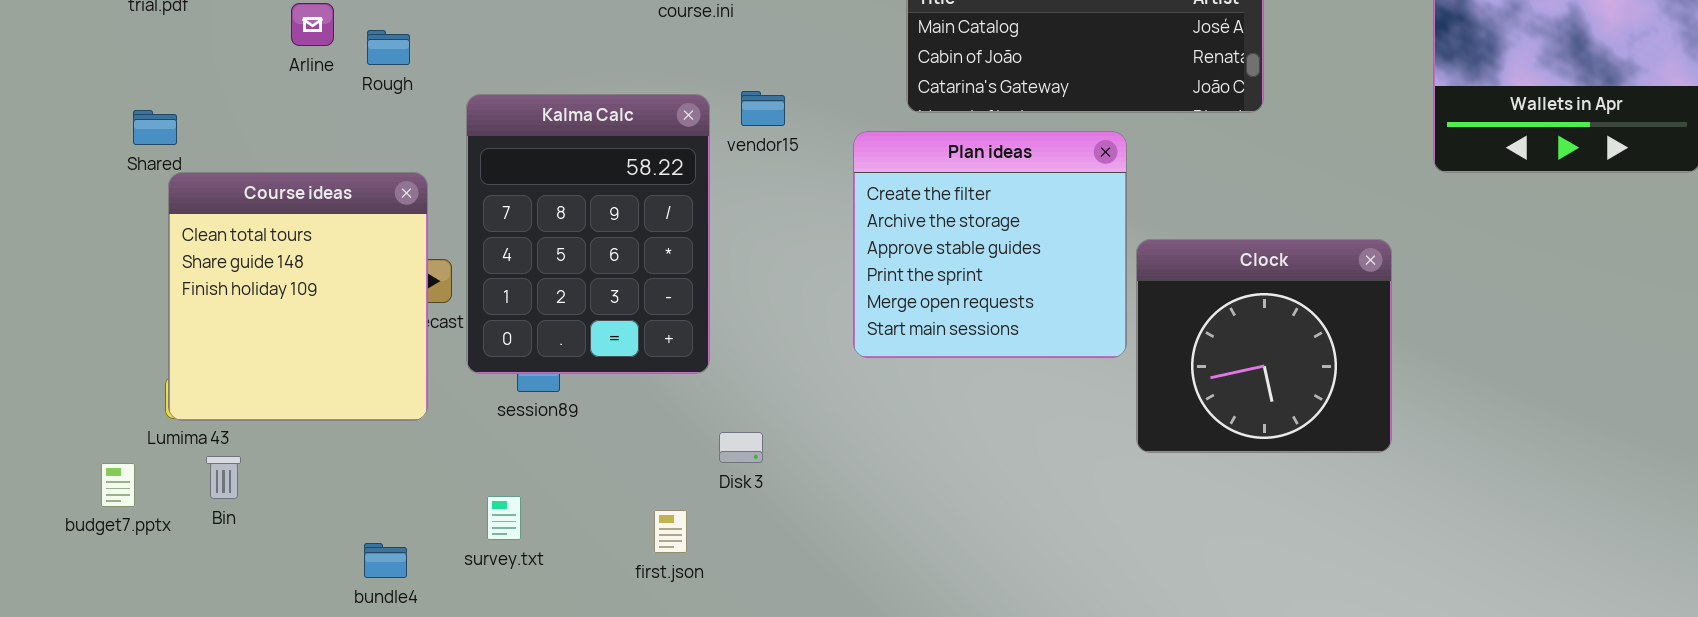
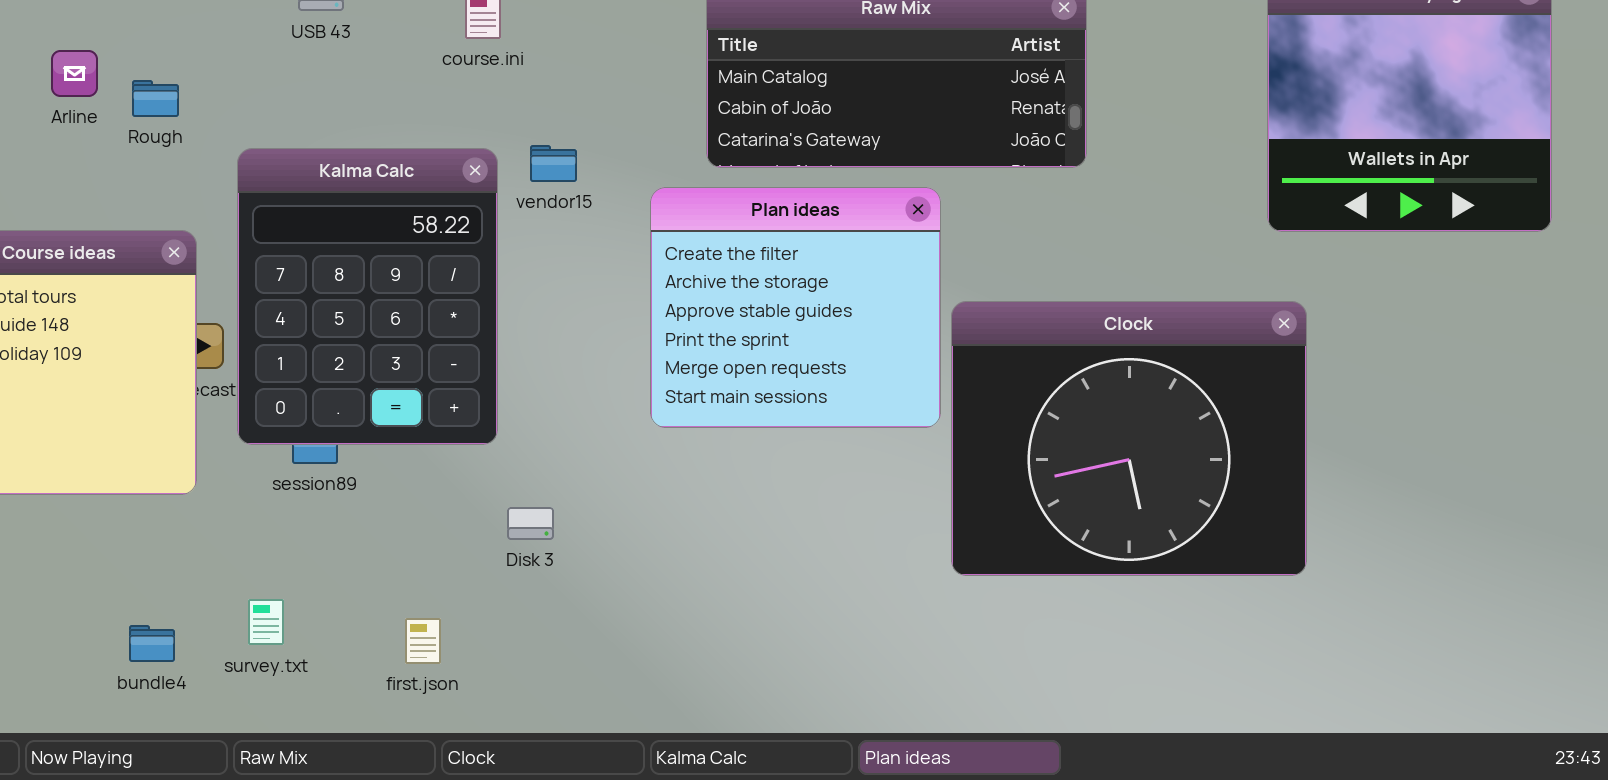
Clock: [1136,239,1392,453] -> [951,301,1307,576], resized
survey.txt: [487,496,521,540] -> [248,599,284,645], moved
first.json: [654,510,687,553] -> [405,618,441,664], moved

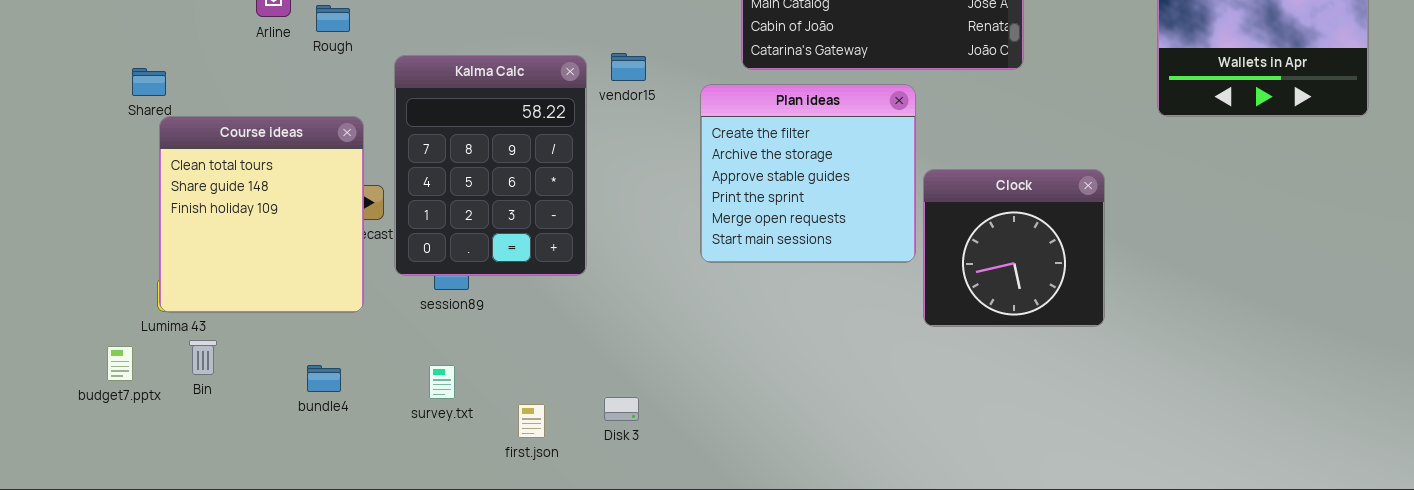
Clock: [951,301,1307,576] -> [923,169,1105,327], resized
Disk 3: [507,507,554,540] -> [604,397,639,421], moved
survey.txt: [248,599,284,645] -> [429,365,455,399], moved
bundle4: [129,625,175,662] -> [307,365,341,392], moved

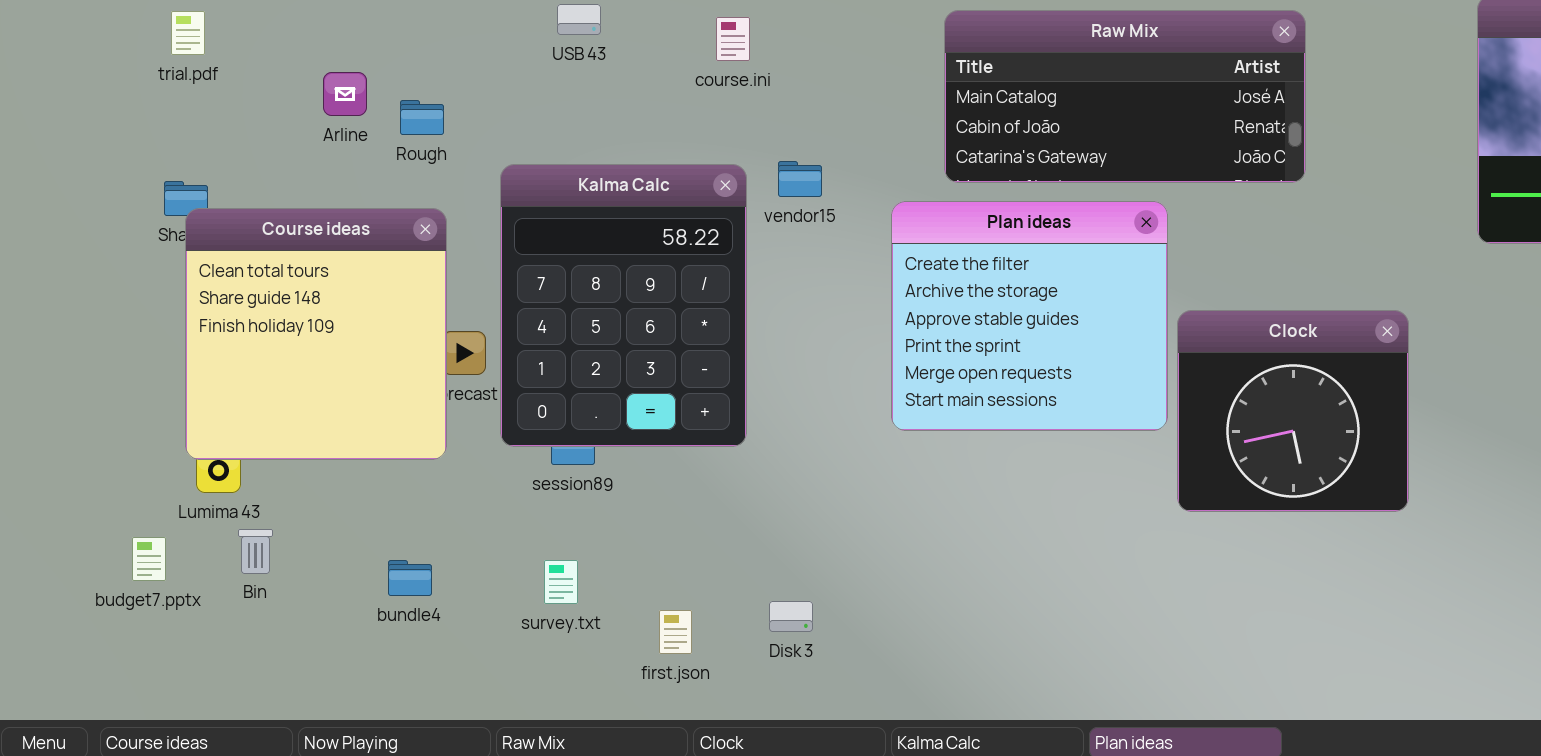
Course ideas: [159,116,364,313] -> [185,208,447,460], moved

